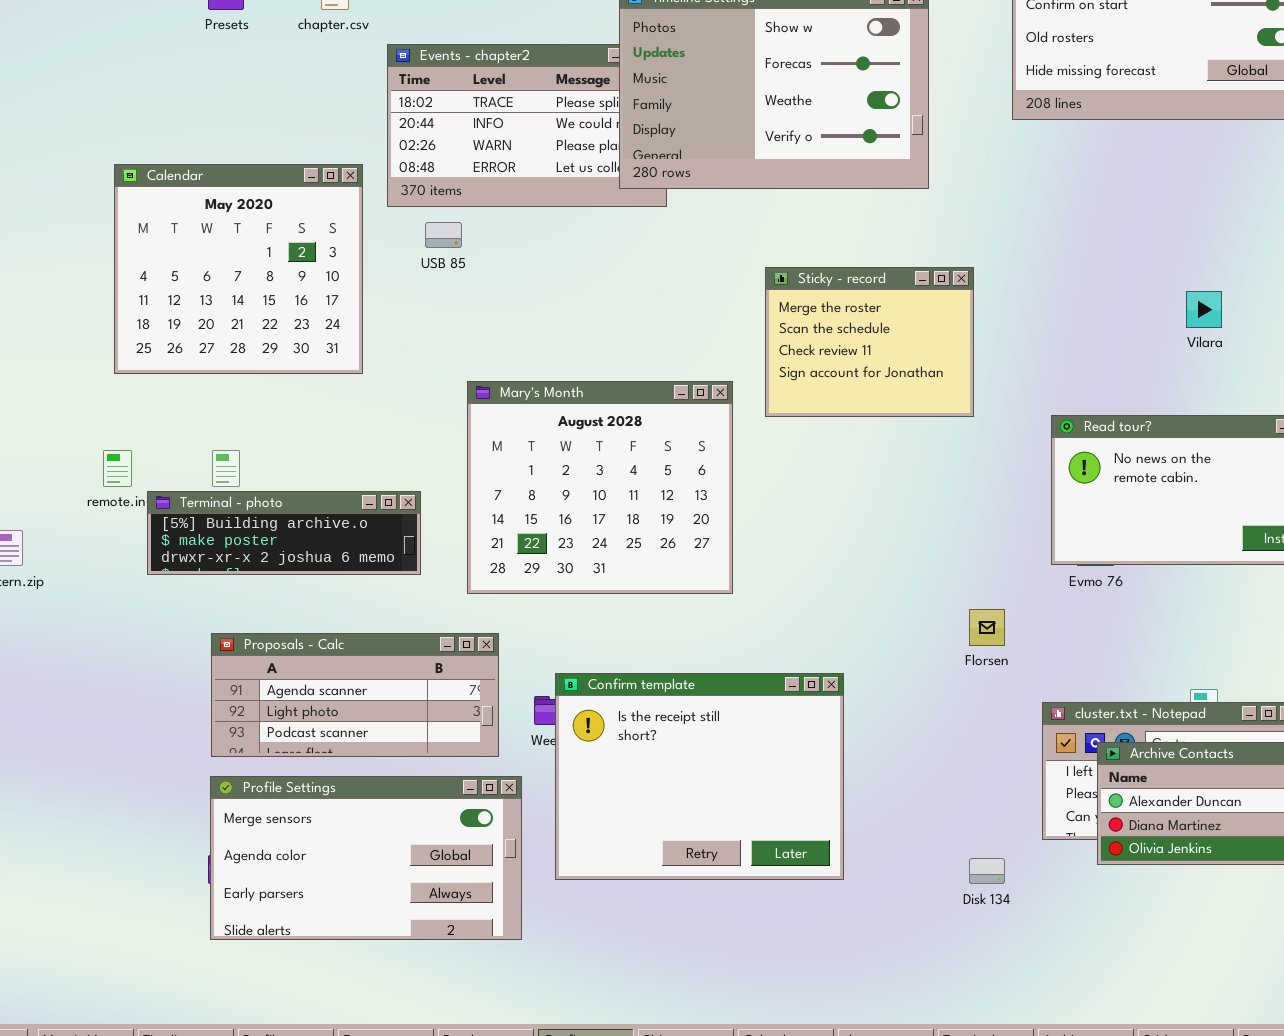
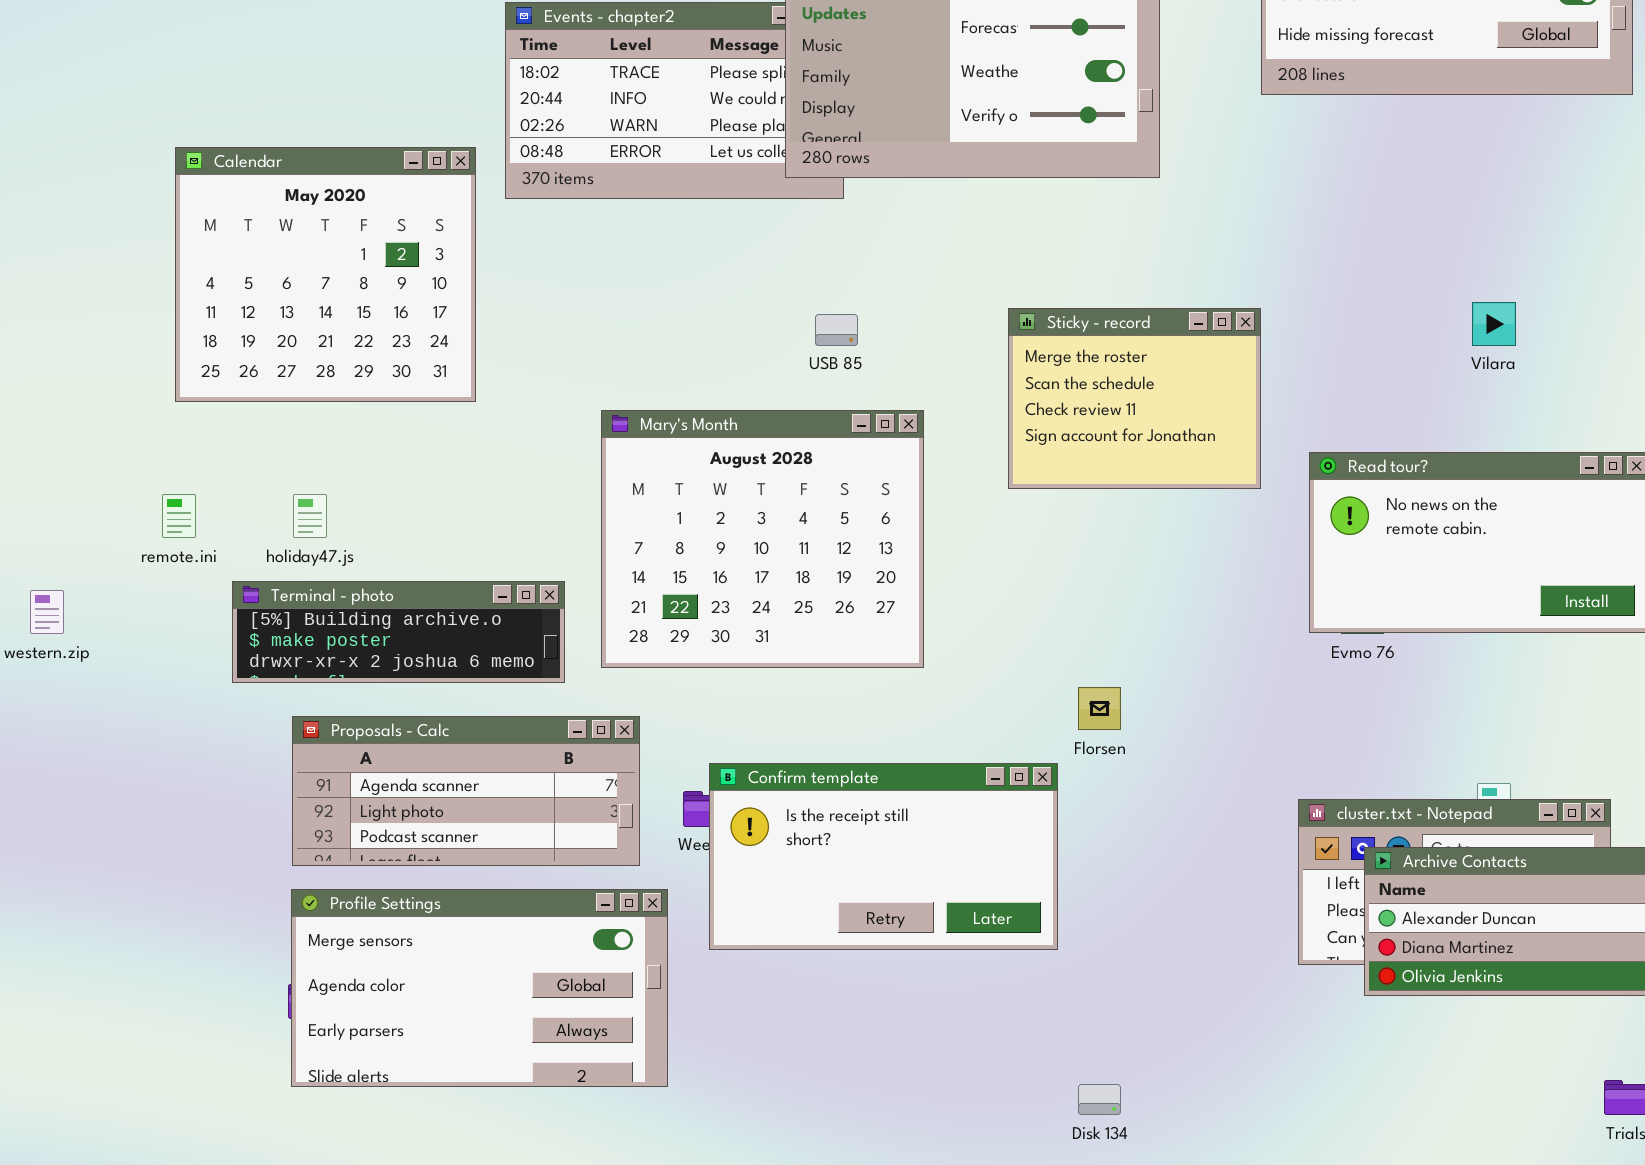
USB 85: [425,222,462,248] -> [815,314,858,346], moved
Sticky - record: [765,267,974,417] -> [1008,308,1261,489], moved
Terminal - photo: [147,491,421,575] -> [232,581,565,683], moved
Florsen: [969,609,1005,646] -> [1078,687,1121,730], moved
Confirm template: [555,673,844,880] -> [709,763,1058,950], resized
Disk 134: [969,858,1005,884] -> [1078,1084,1121,1115], moved

